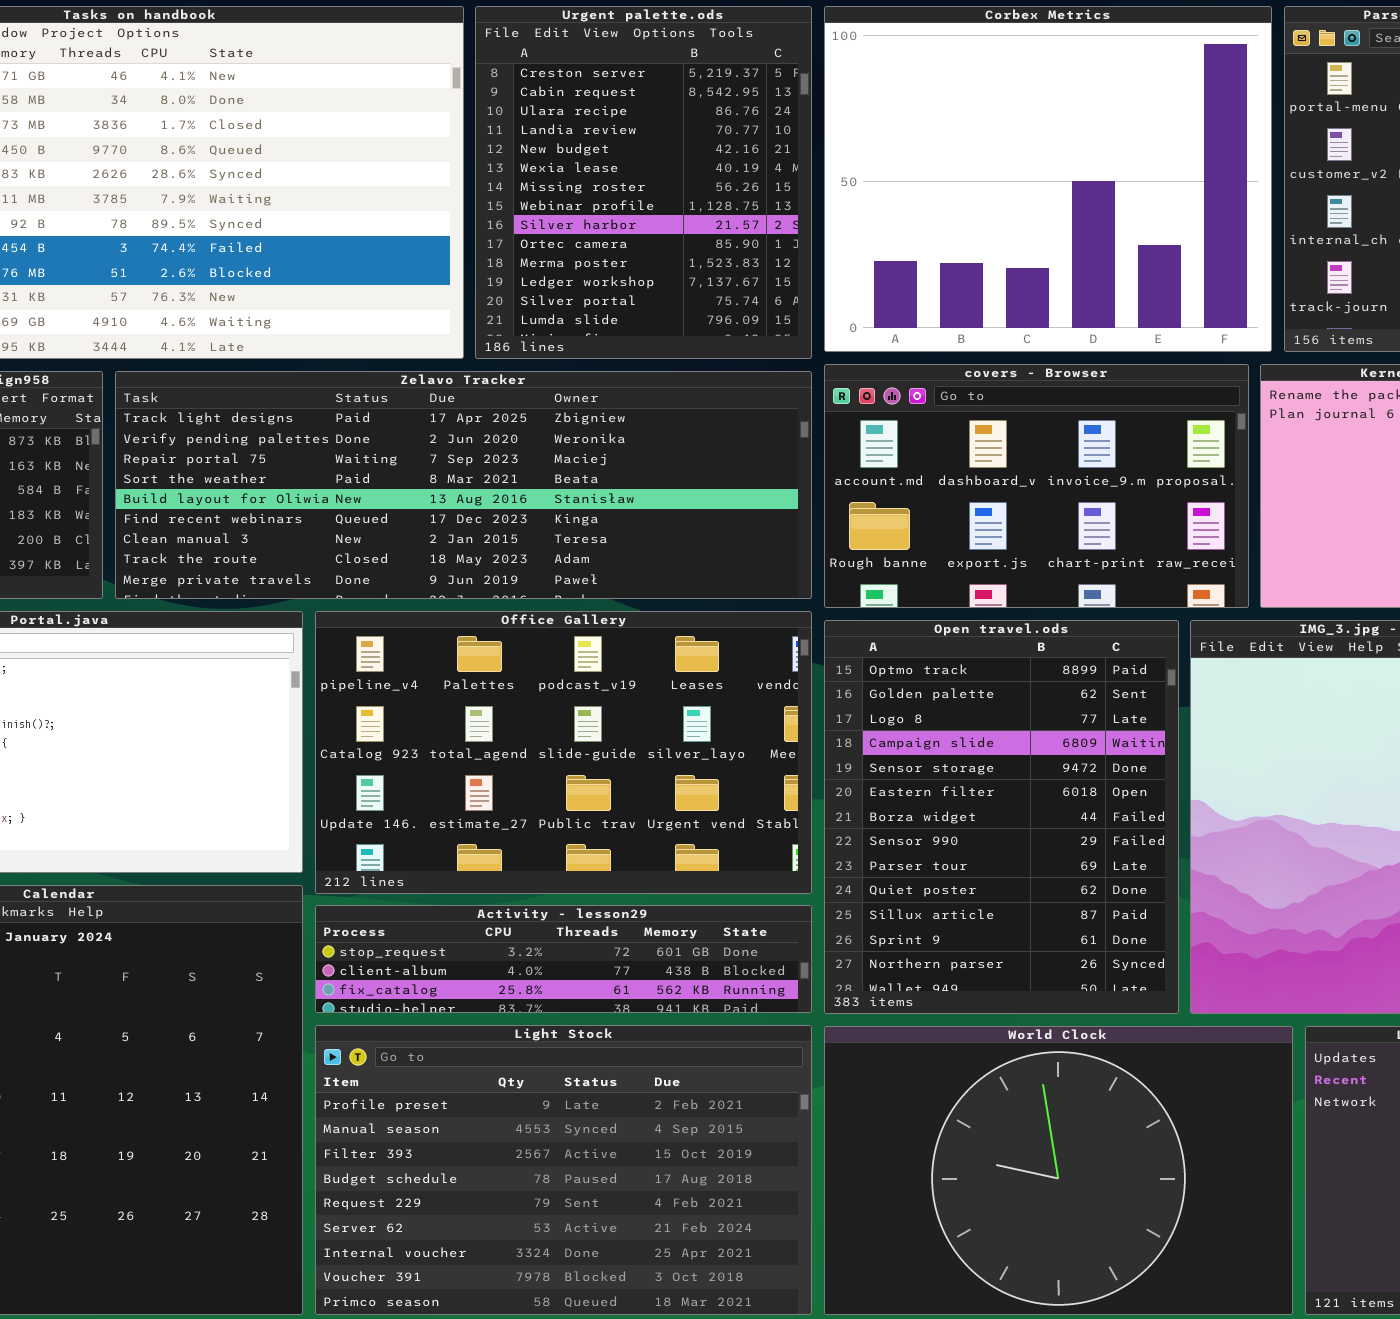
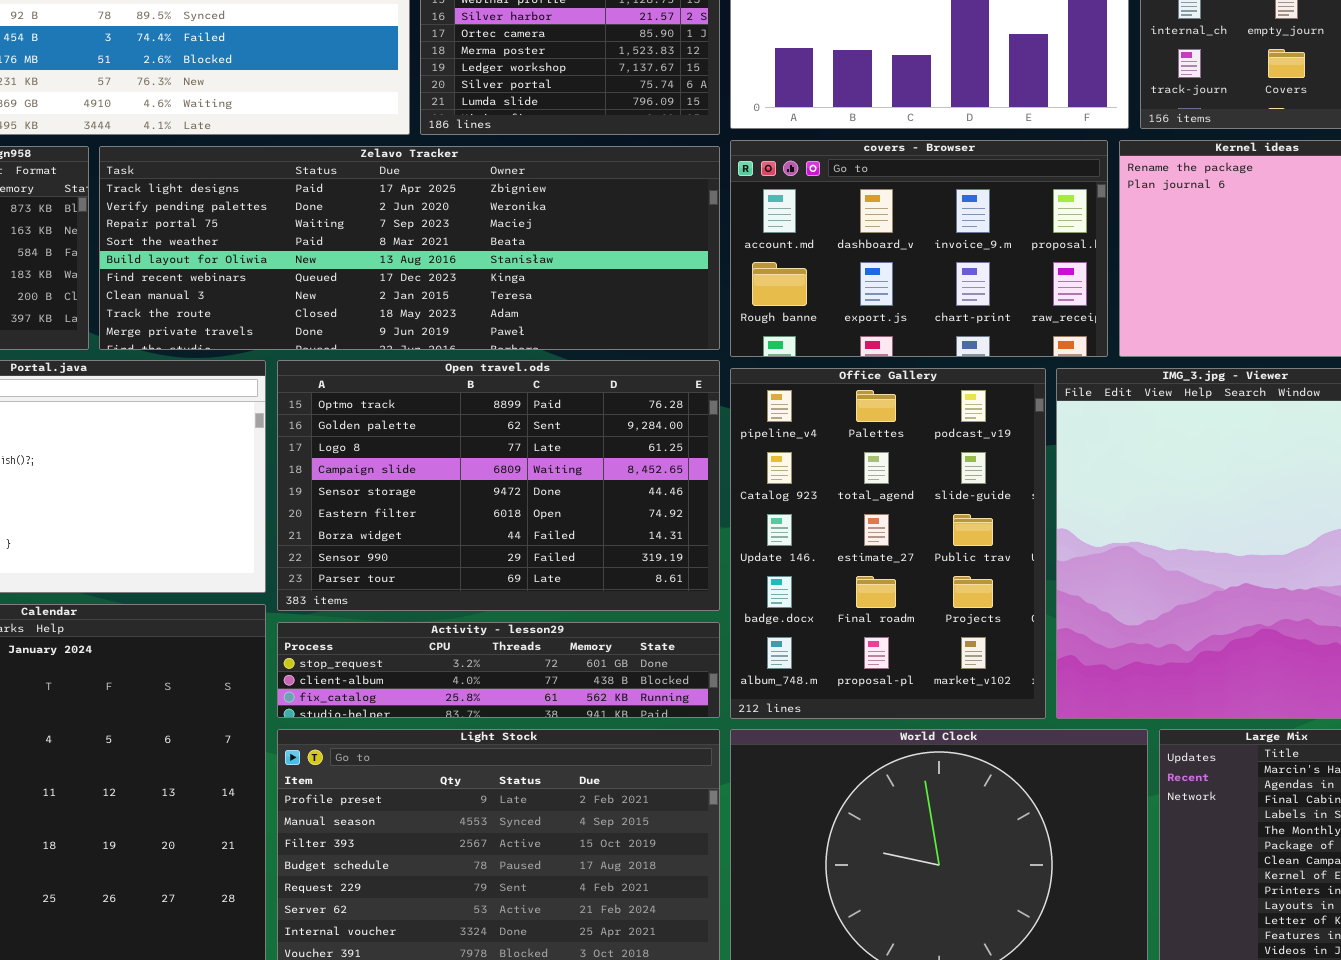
Office Gallery: [315,611,812,894] -> [730,368,1046,719], moved, resized
Open travel.ods: [824,620,1179,1014] -> [277,360,720,611], moved, resized

